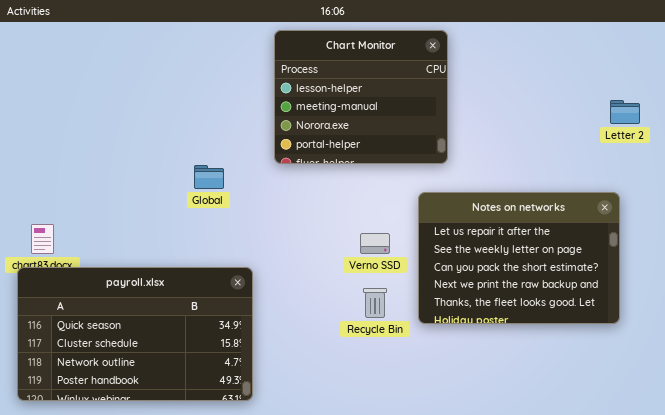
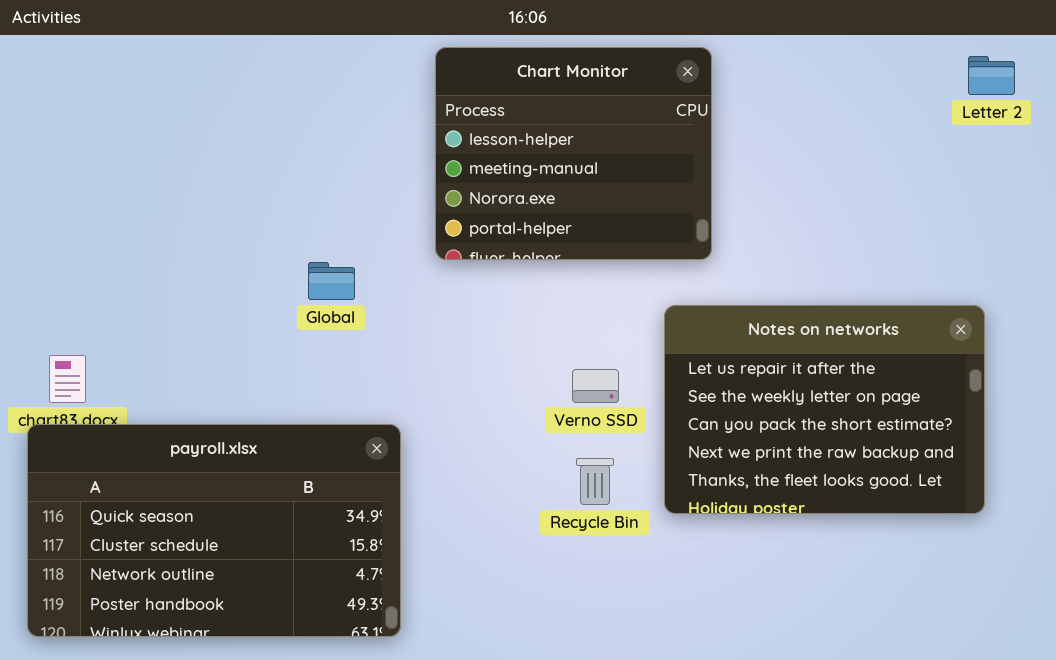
Letter 2: [610,100,640,124] -> [968,56,1015,95], moved

